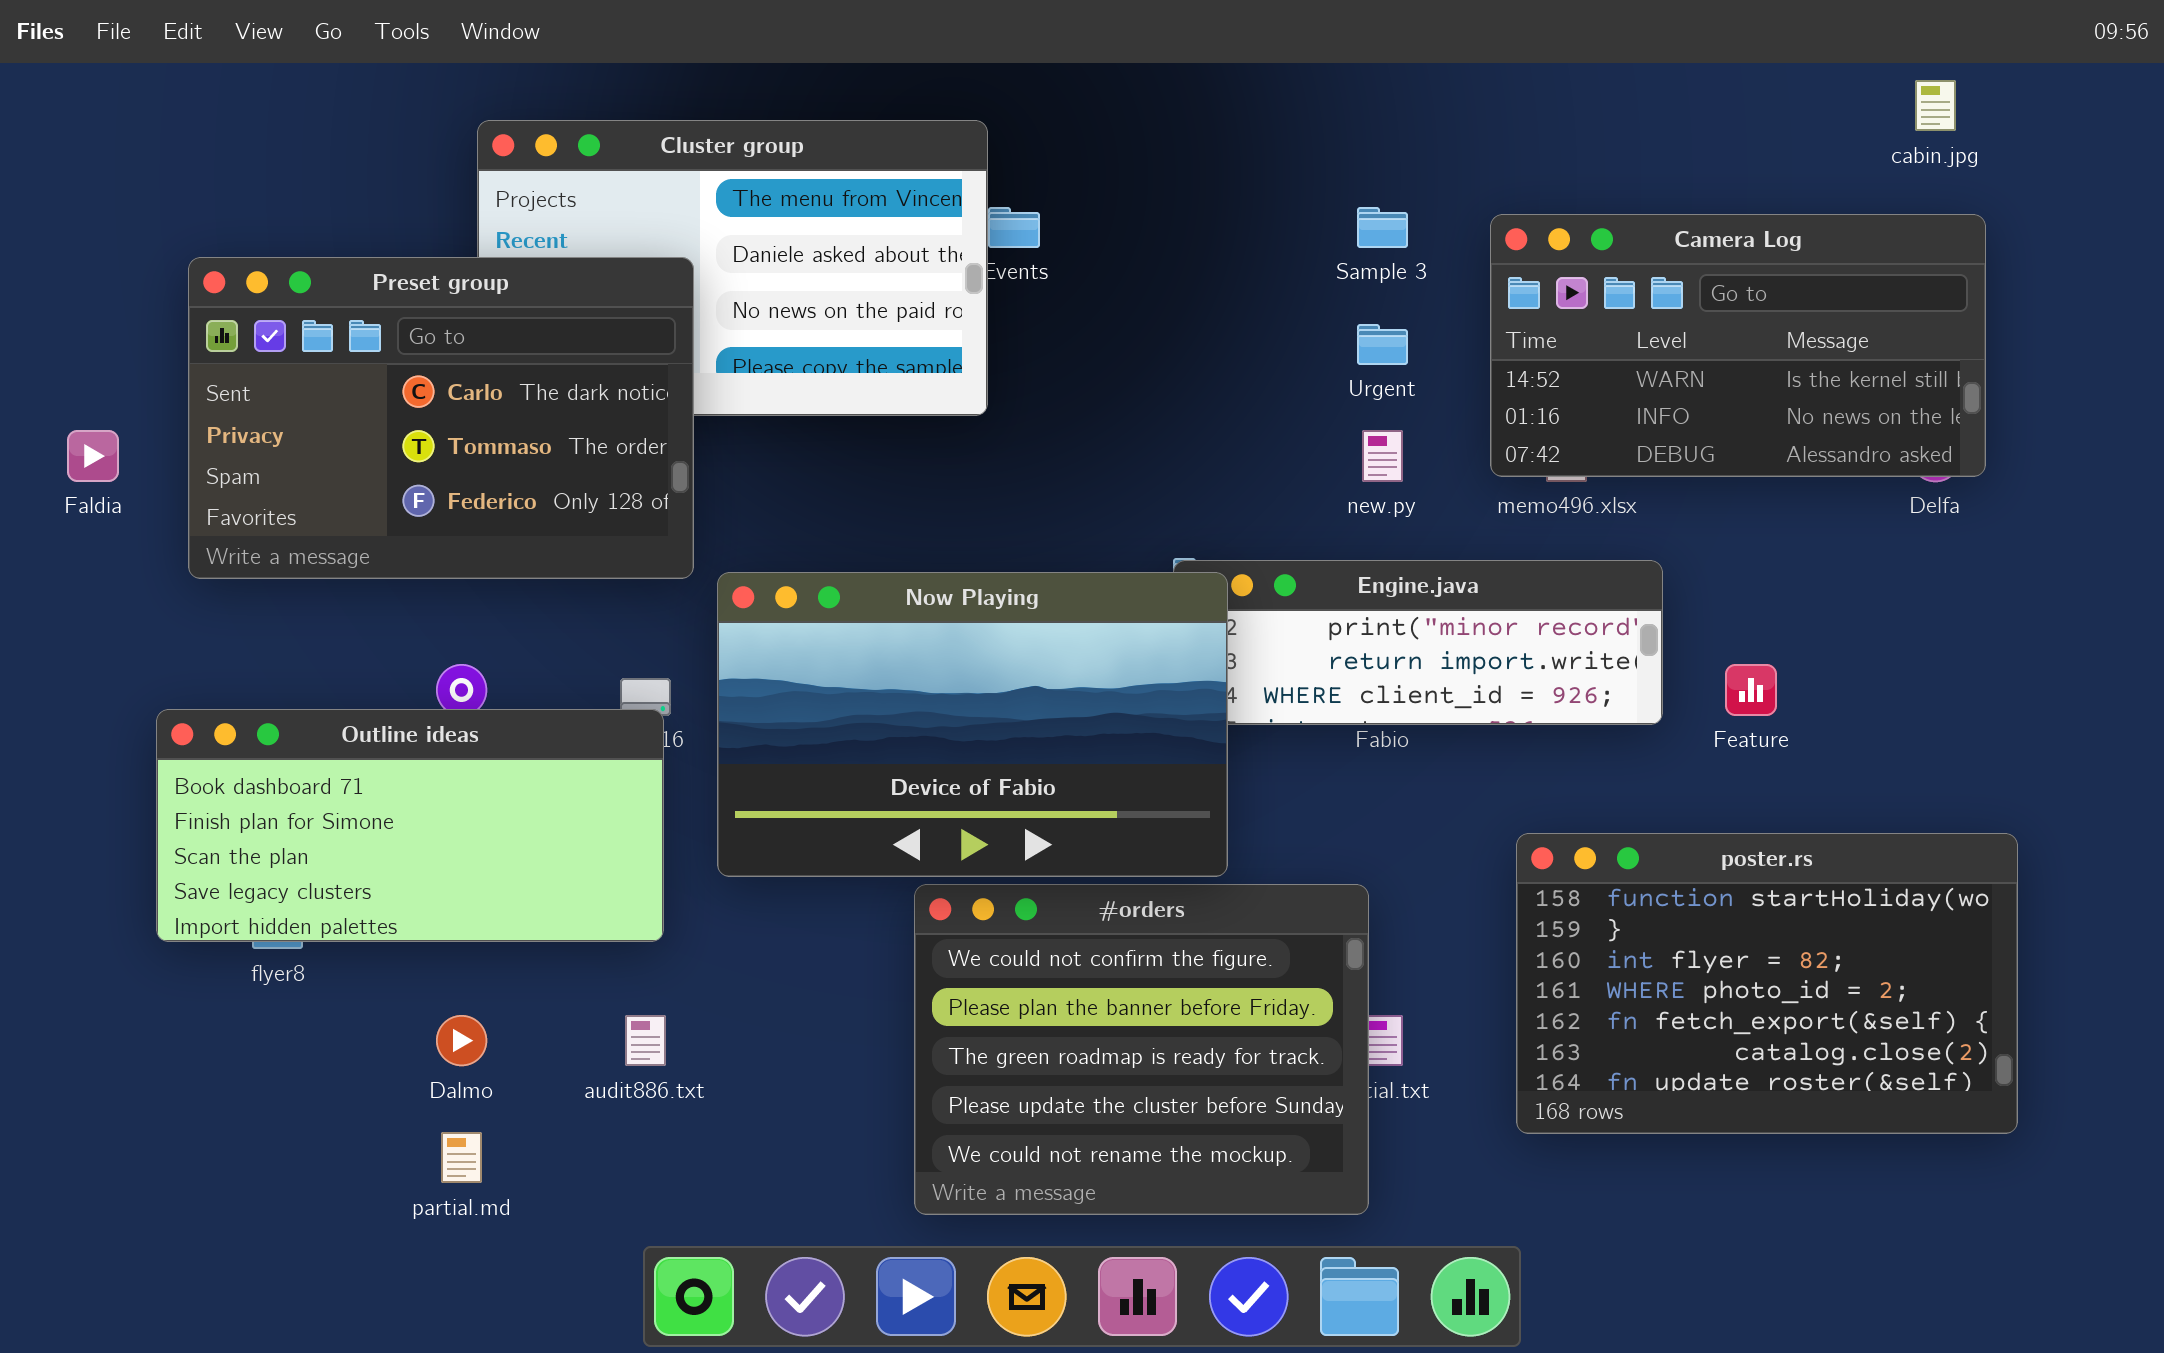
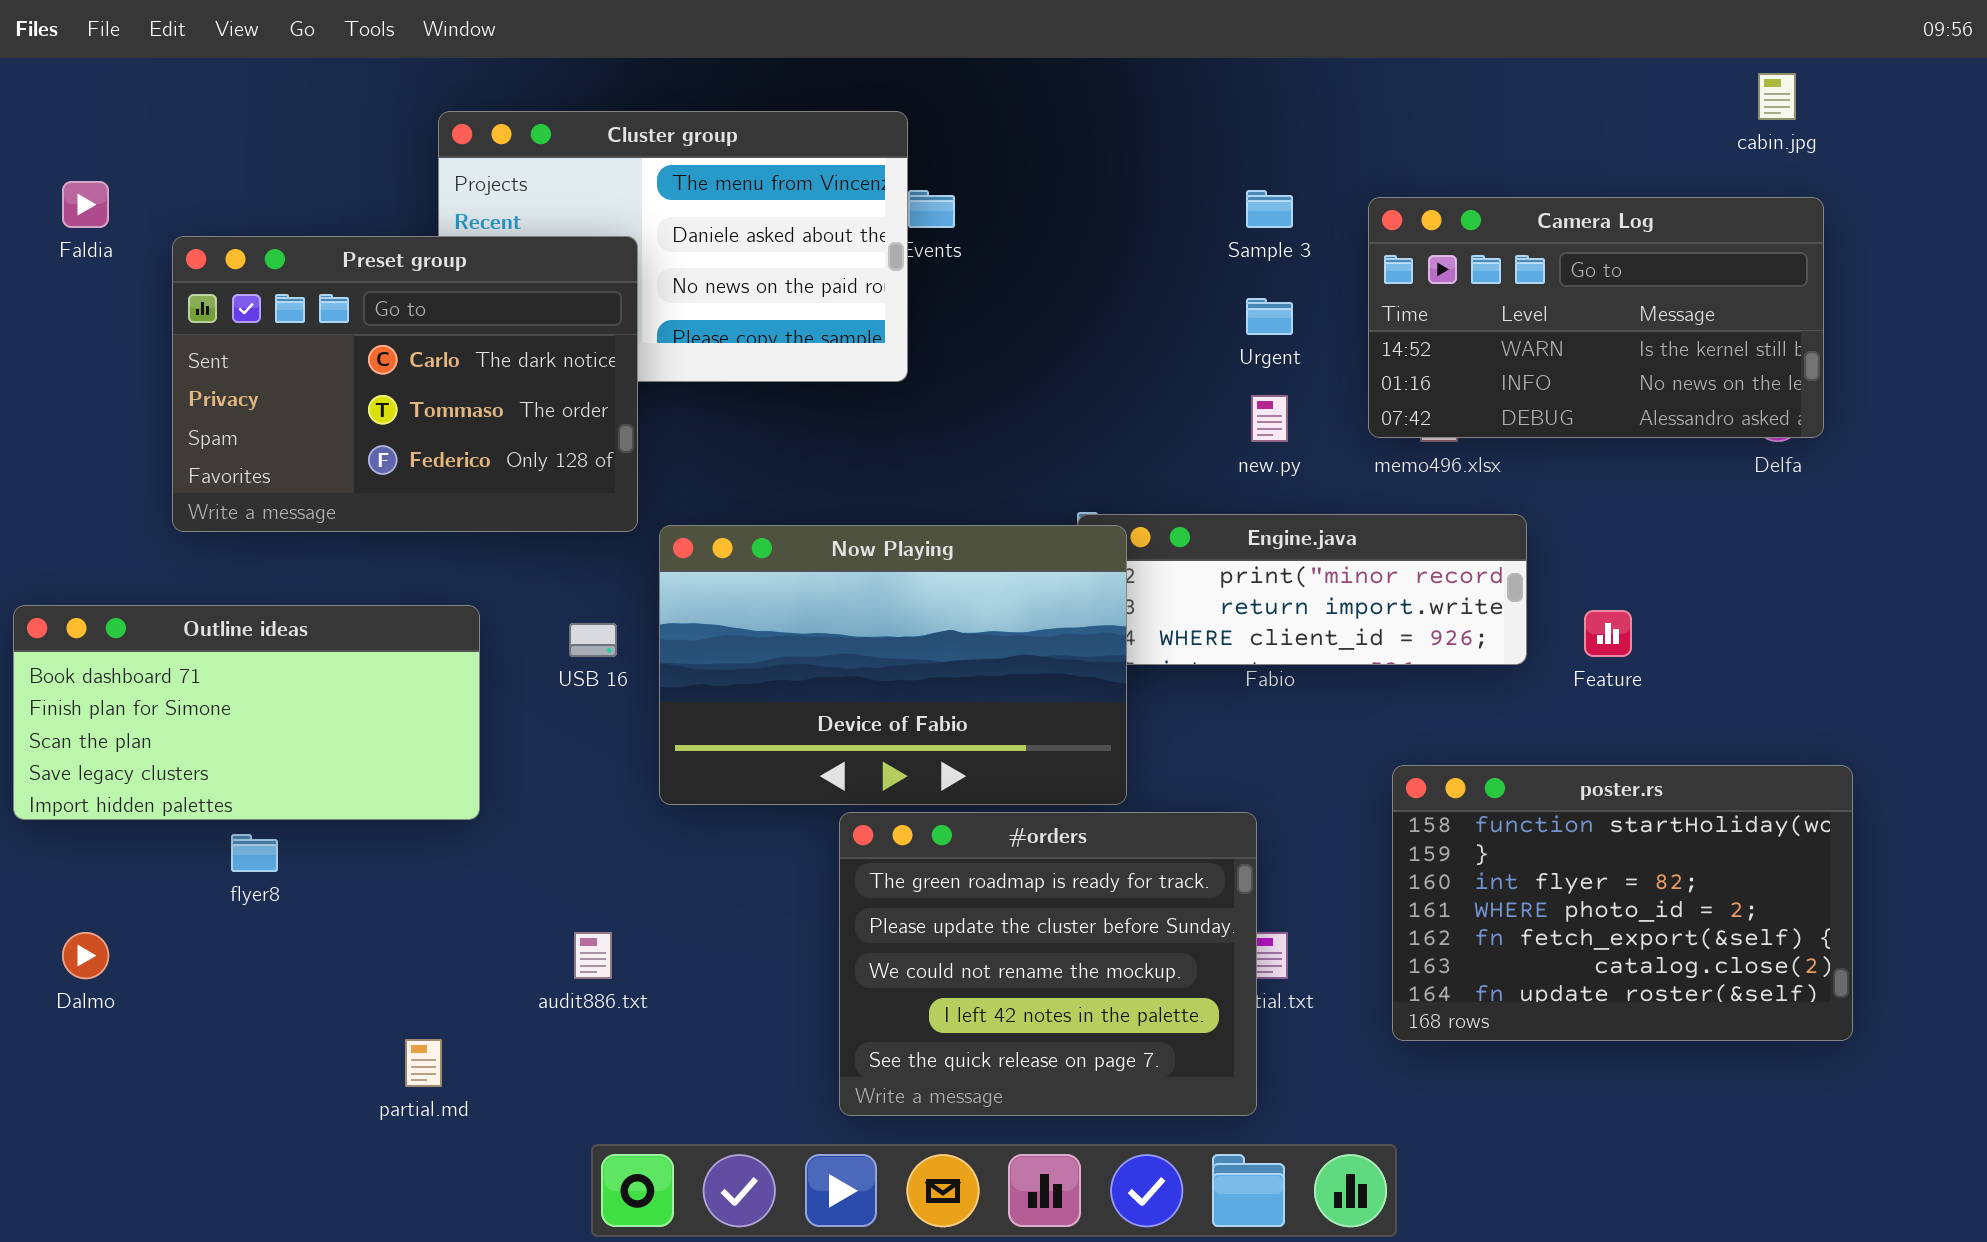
Faldia: [67,430,119,482] -> [62,181,109,228], moved
Outline ideas: [156,709,664,942] -> [13,605,480,820], moved
#orders: [914,884,1369,1215] -> [839,812,1257,1116], scrolled down 2 rows
Dalmo: [436,1015,487,1066] -> [62,932,109,979], moved

